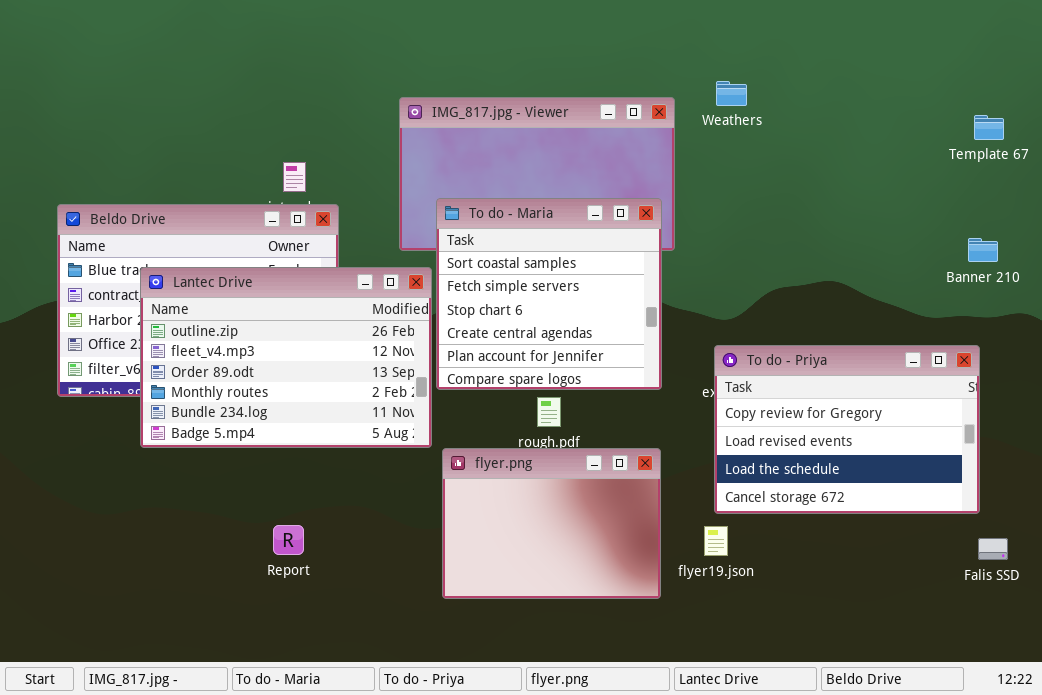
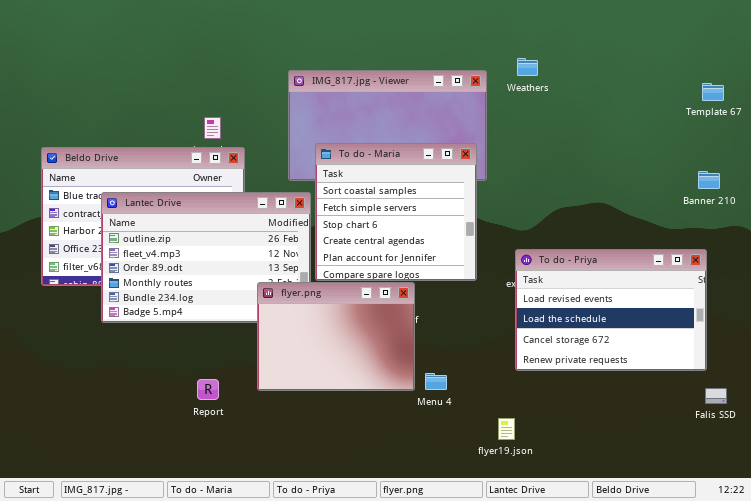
To do - Priya: [714,345,980,514] -> [515,249,707,371], scrolled down 1 row
flyer.png: [442,448,661,599] -> [257,282,415,391], moved
flyer19.json: [704,526,728,556] -> [498,418,515,440], moved

